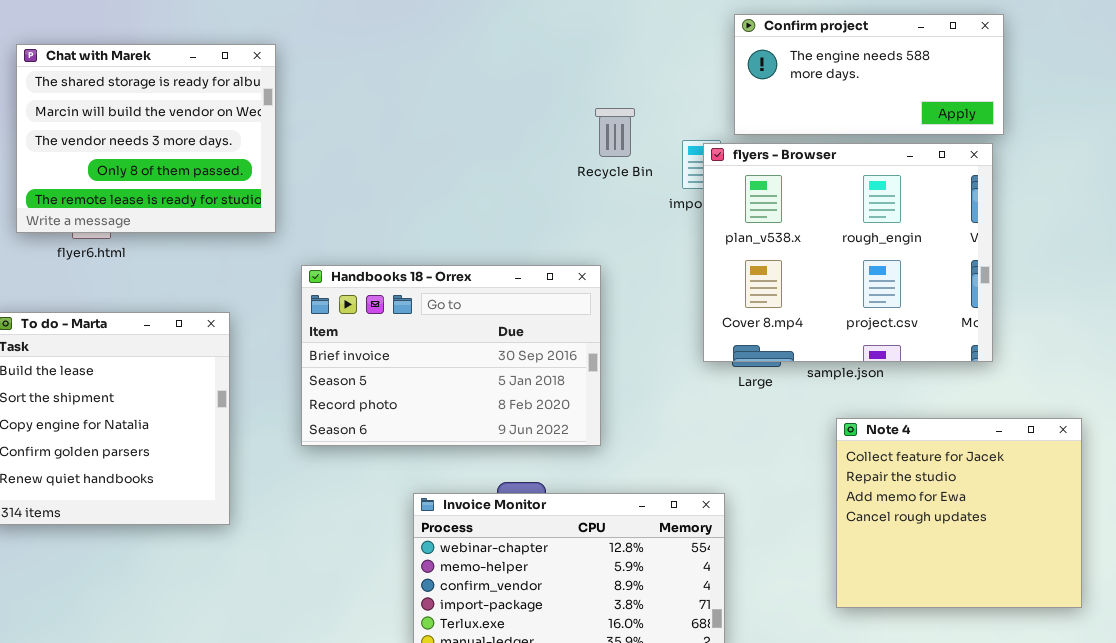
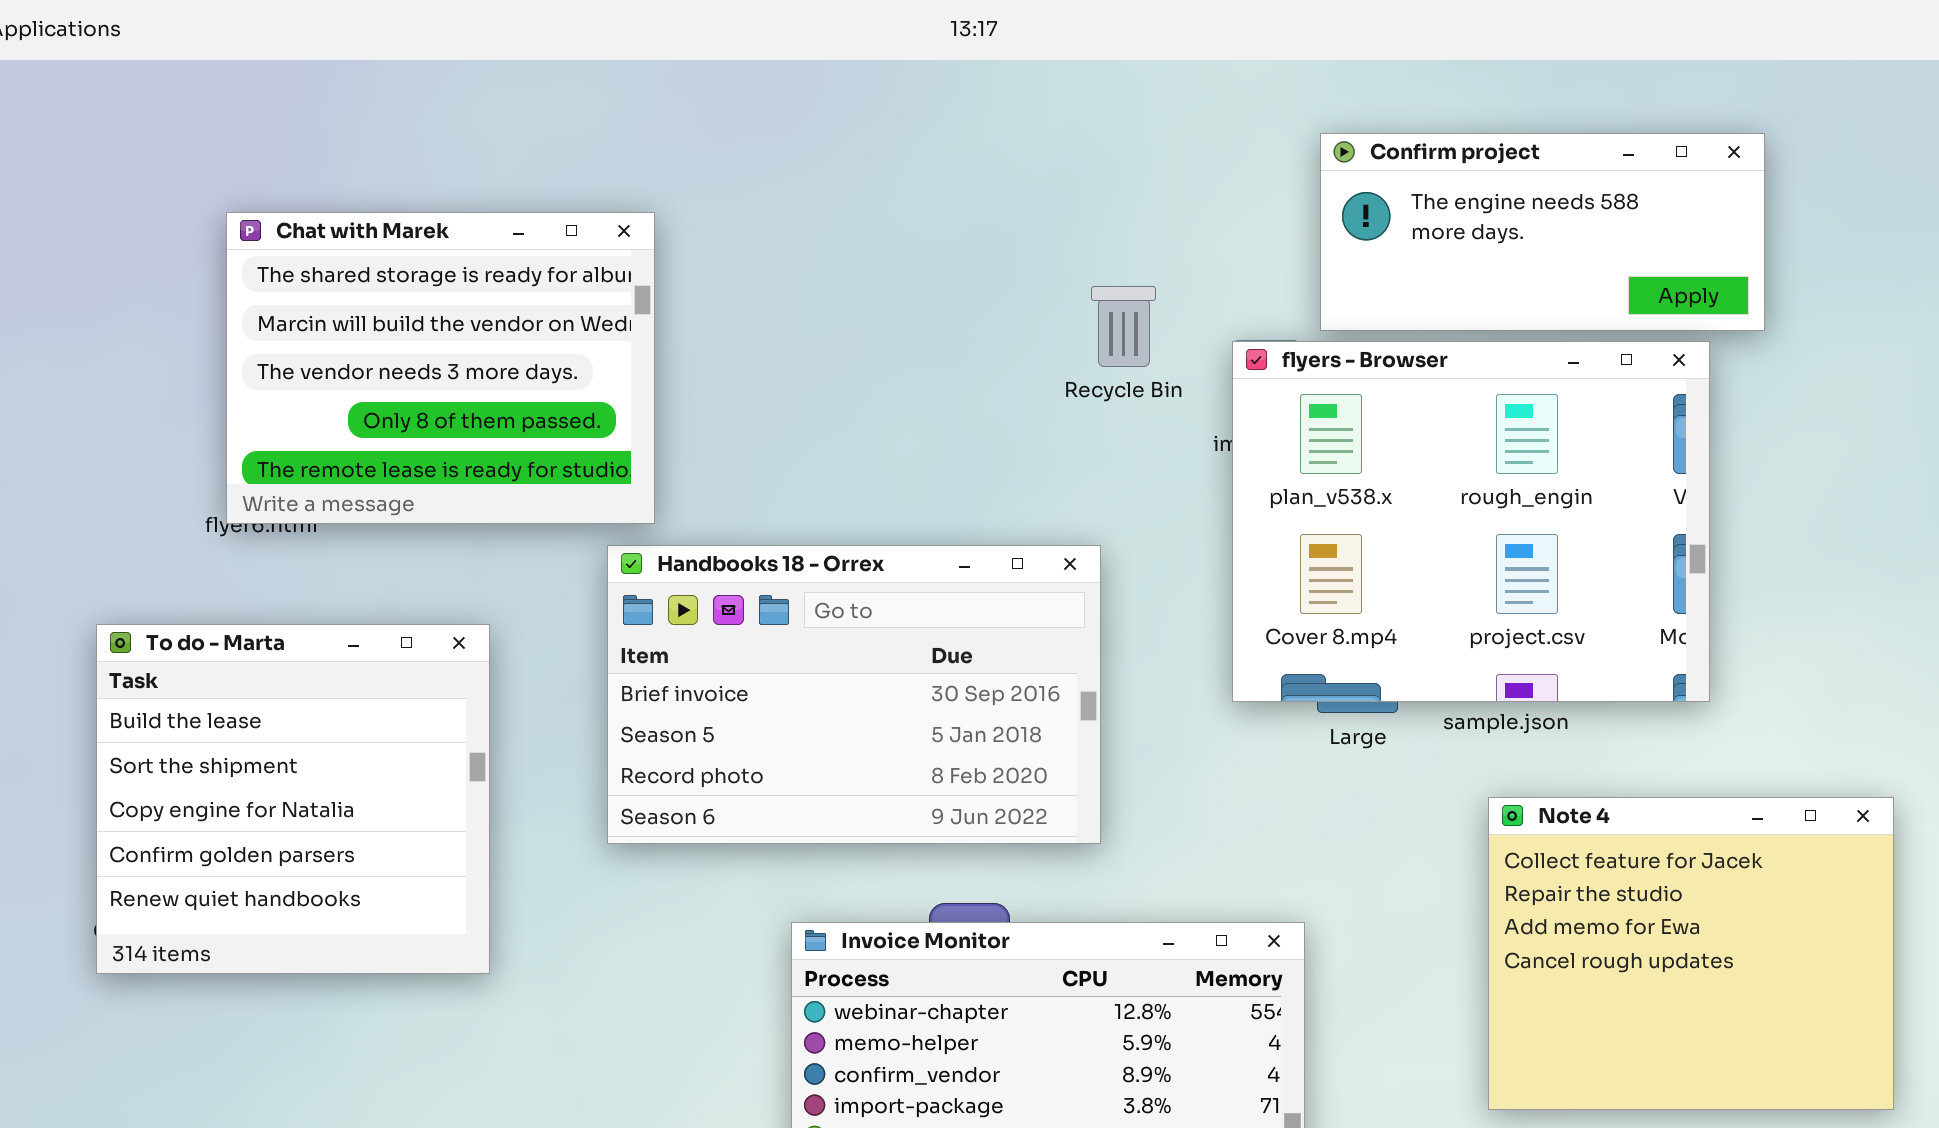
Chat with Marek: [16,44,276,233] -> [226,212,655,524], moved
flyers - Browser: [703,143,993,362] -> [1232,341,1710,702], moved

